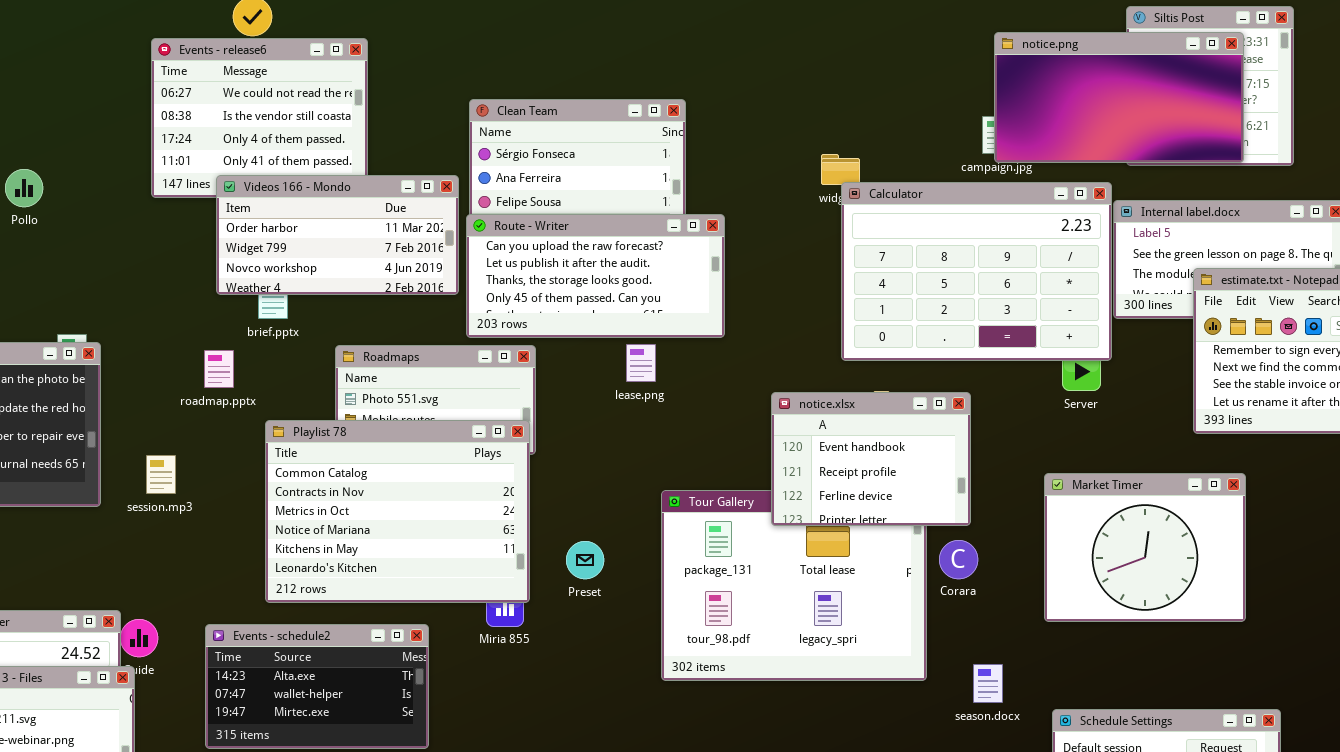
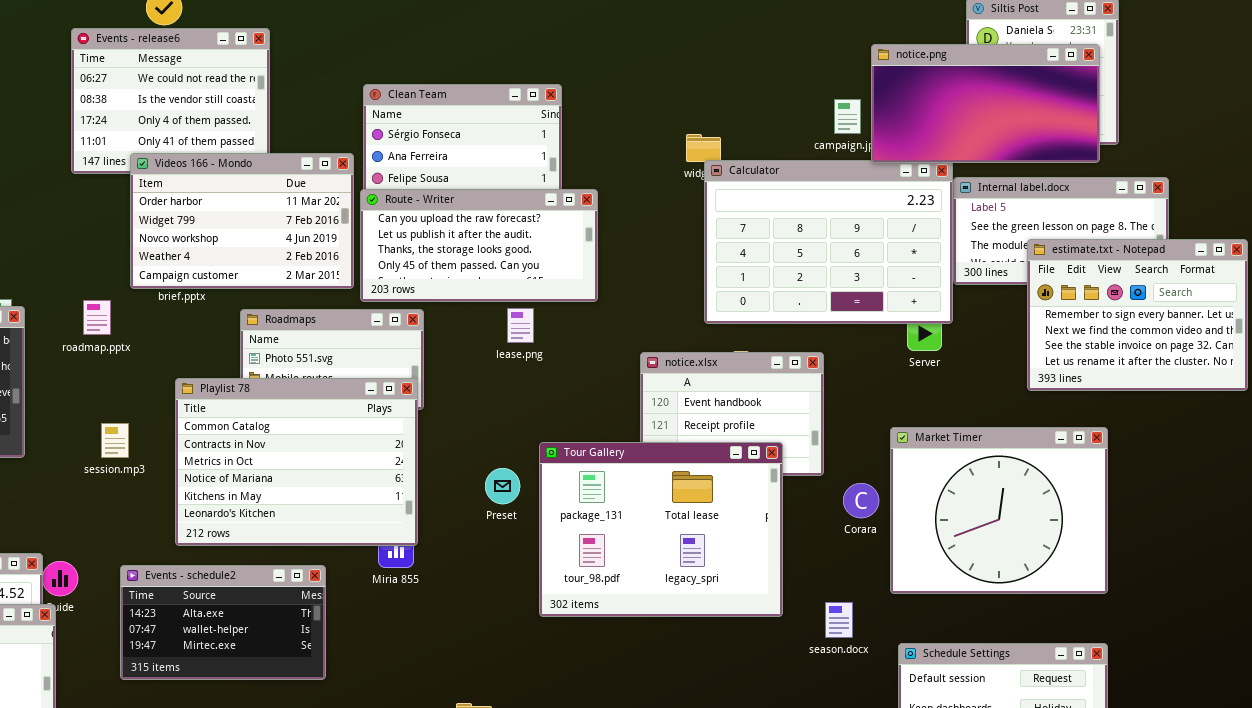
notice.png: [994,32,1244,163] -> [871,44,1100,163], moved
Videos 166 - Mondo: [216,175,459,295] -> [130,153,354,289], resized
roadmap.pptx: [204,350,234,388] -> [83,300,111,335], moved
session.mp3: [146,455,176,494] -> [101,423,129,458], moved
Market Timer: [1044,473,1246,622] -> [890,427,1108,594], resized
Tour Gallery: [661,490,927,681] -> [539,442,783,617], raised
Corara: [939,540,978,579] -> [843,483,879,518], moved
Preset: [566,541,604,579] -> [485,468,520,504], moved

